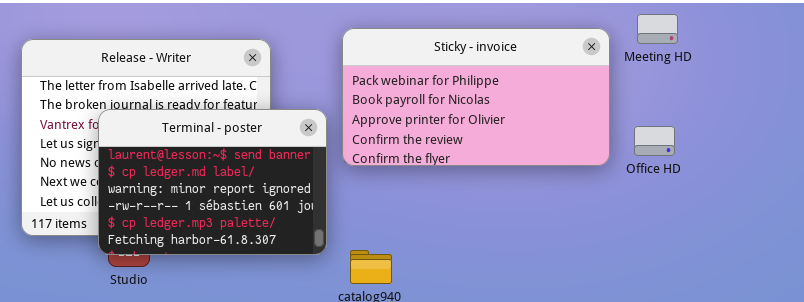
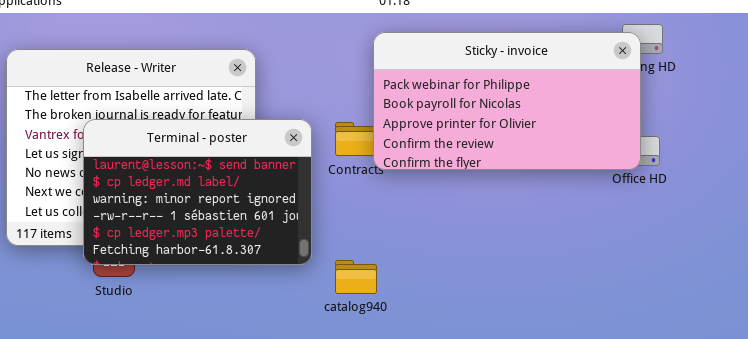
Sticky - invoice: [342,28,610,166] -> [373,32,641,170], moved

